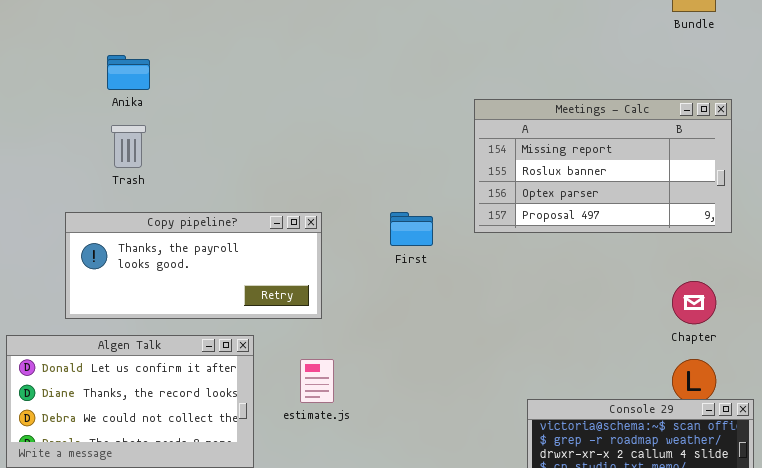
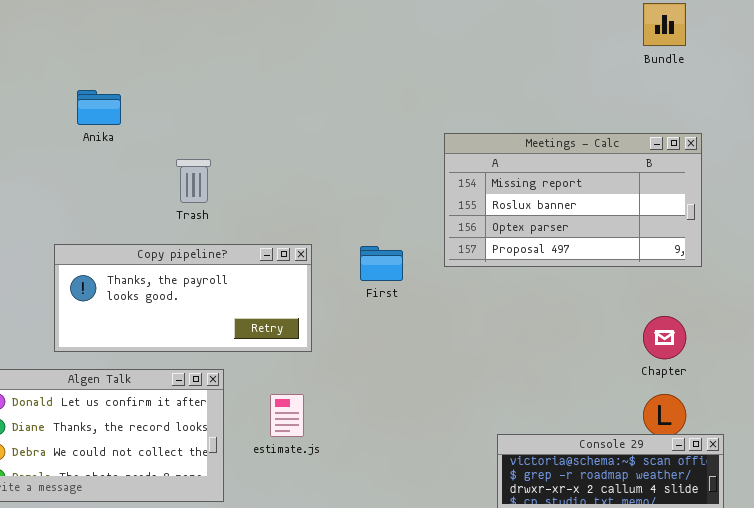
Trash: [111,125,146,168] -> [176,159,211,203], moved
Copy pipeline?: [65,212,322,319] -> [54,244,312,352], moved

